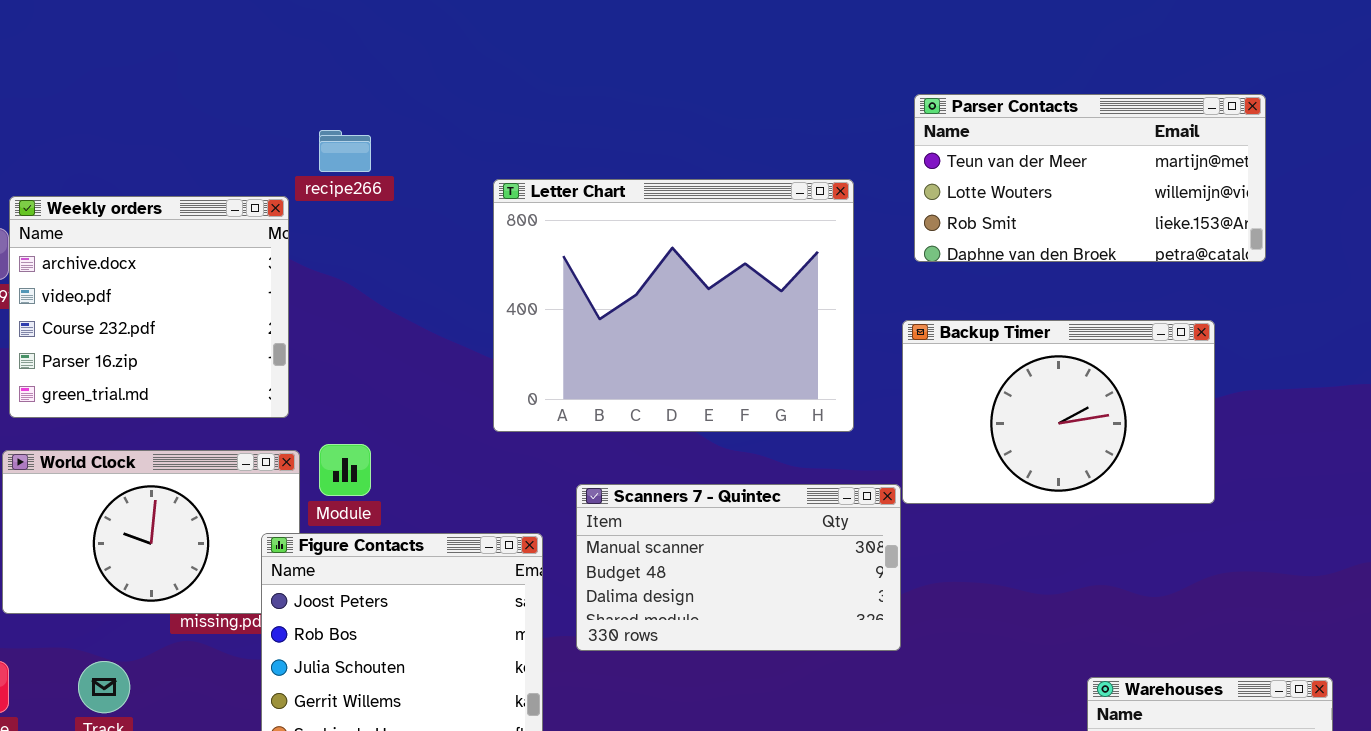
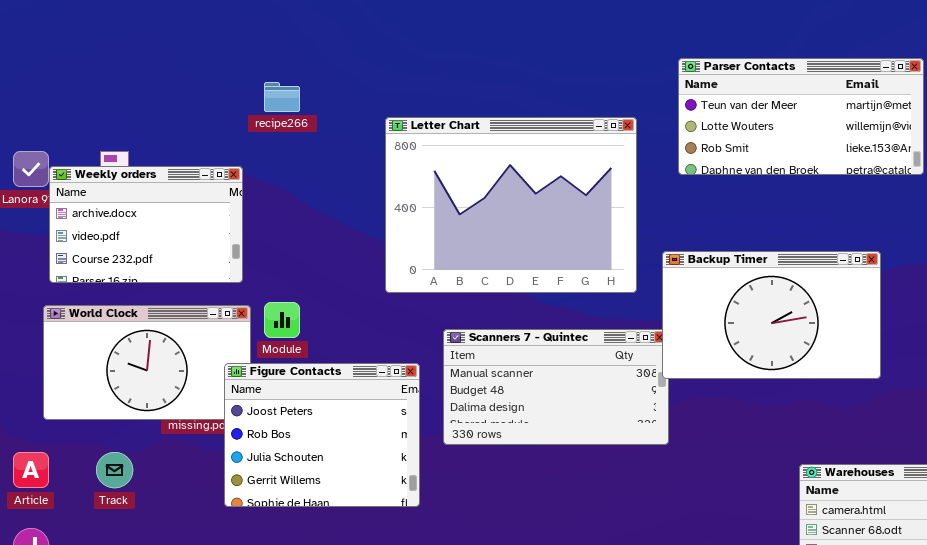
Weekly orders: [9,196,289,418] -> [49,166,243,283], resized
Backup Timer: [902,320,1215,504] -> [662,251,881,379], moved

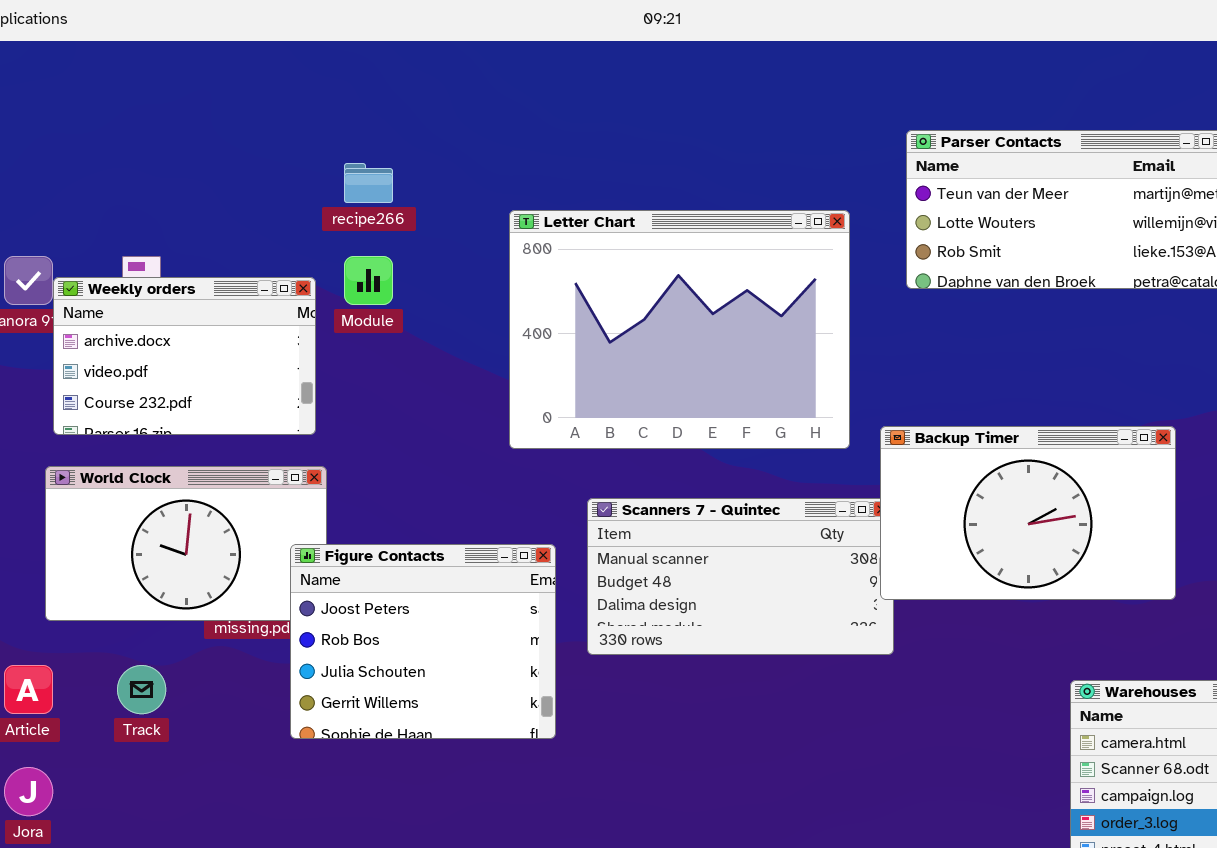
Backup Timer: [662,251,881,379] -> [880,426,1176,600], moved
Module: [264,302,300,338] -> [344,256,393,305], moved

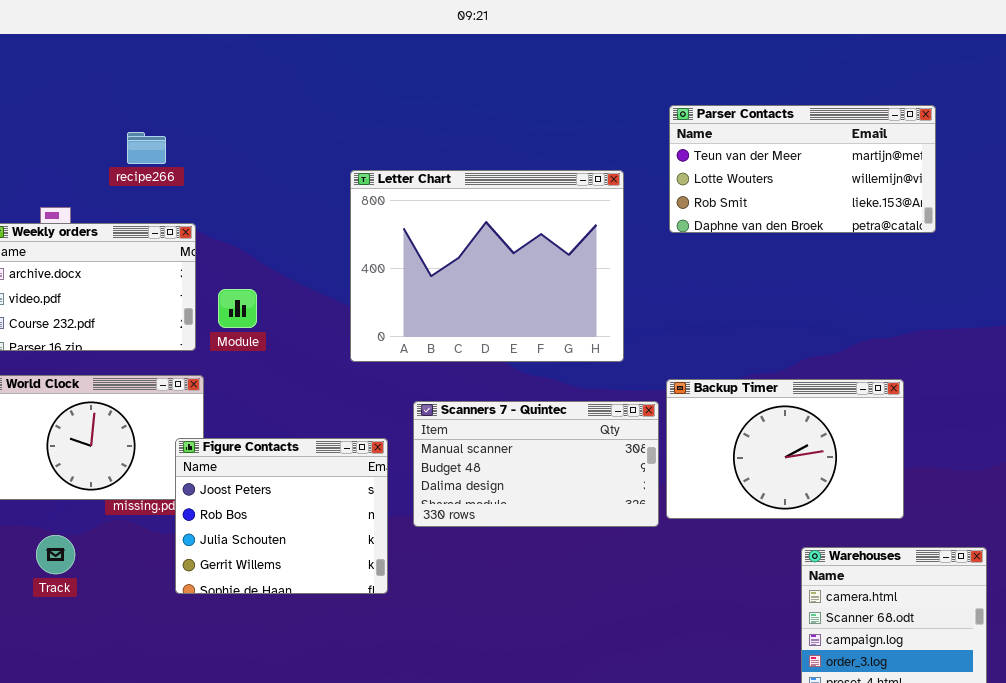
recipe266: [344,163,393,203] -> [127,132,166,164], moved
Module: [344,256,393,305] -> [218,289,257,328], moved
Backup Timer: [880,426,1176,600] -> [666,379,904,519], moved

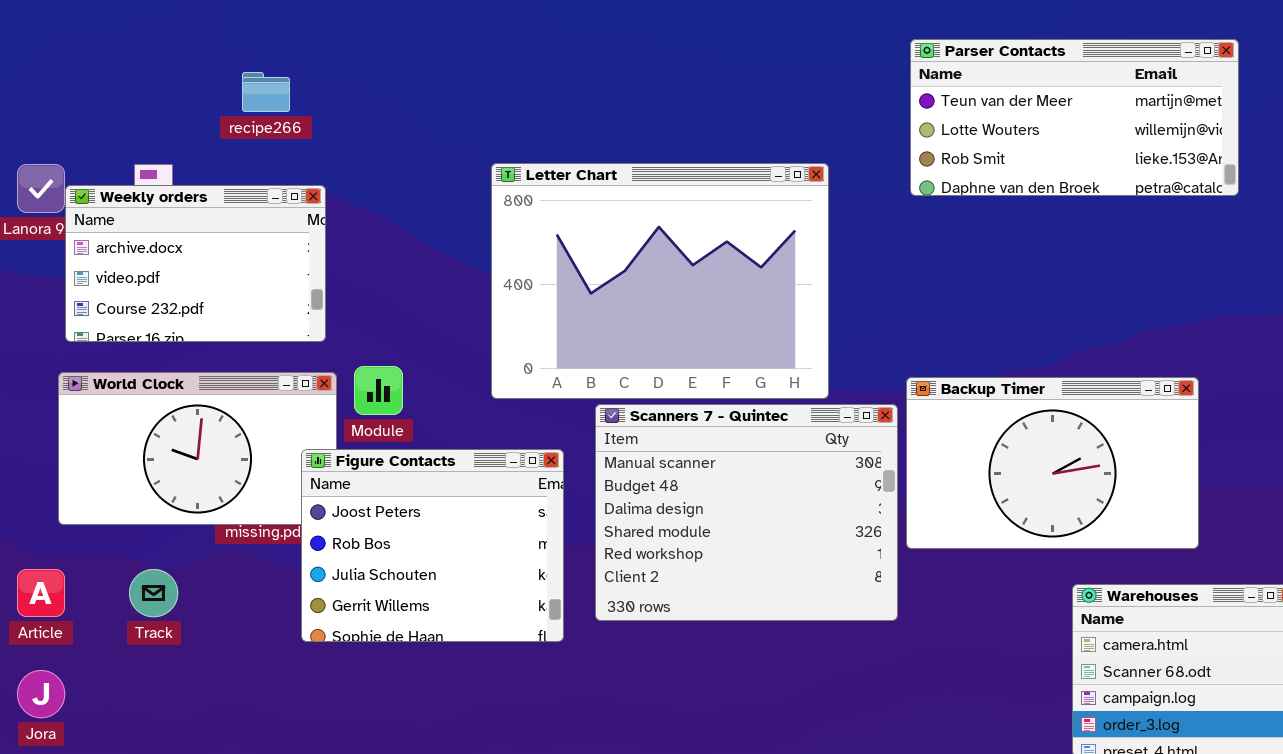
Letter Chart: [350,170,624,362] -> [491,163,829,399], moved
Module: [218,289,257,328] -> [354,366,403,415], moved
Scanners 7 - Quintec: [413,401,659,527] -> [595,404,898,621], resized

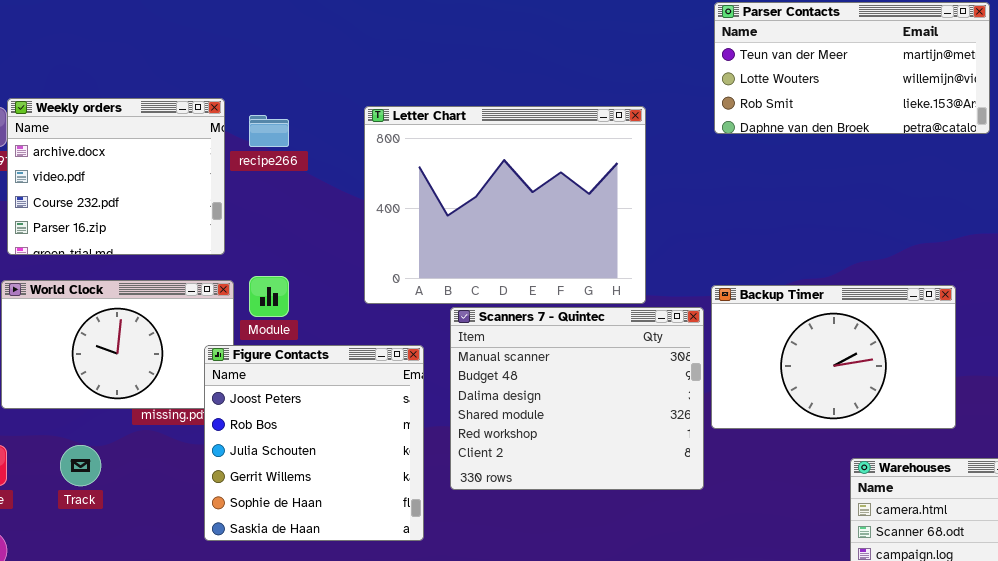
recipe266: [242,72,290,112] -> [249,115,289,147], moved
Weekly orders: [65,185,326,342] -> [7,98,225,255], resized
Figure Contacts: [301,449,564,642] -> [204,345,424,541], resized

